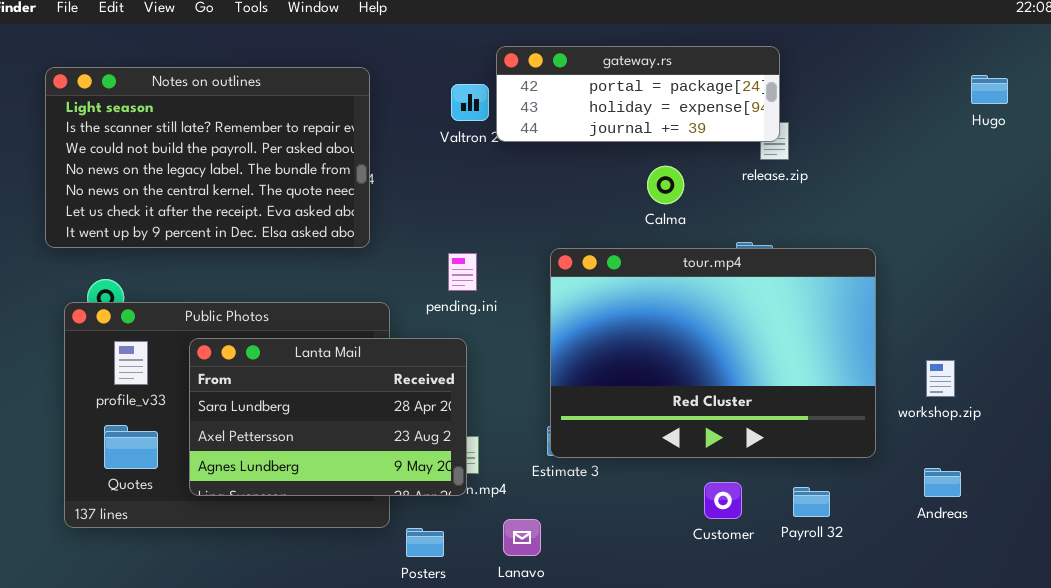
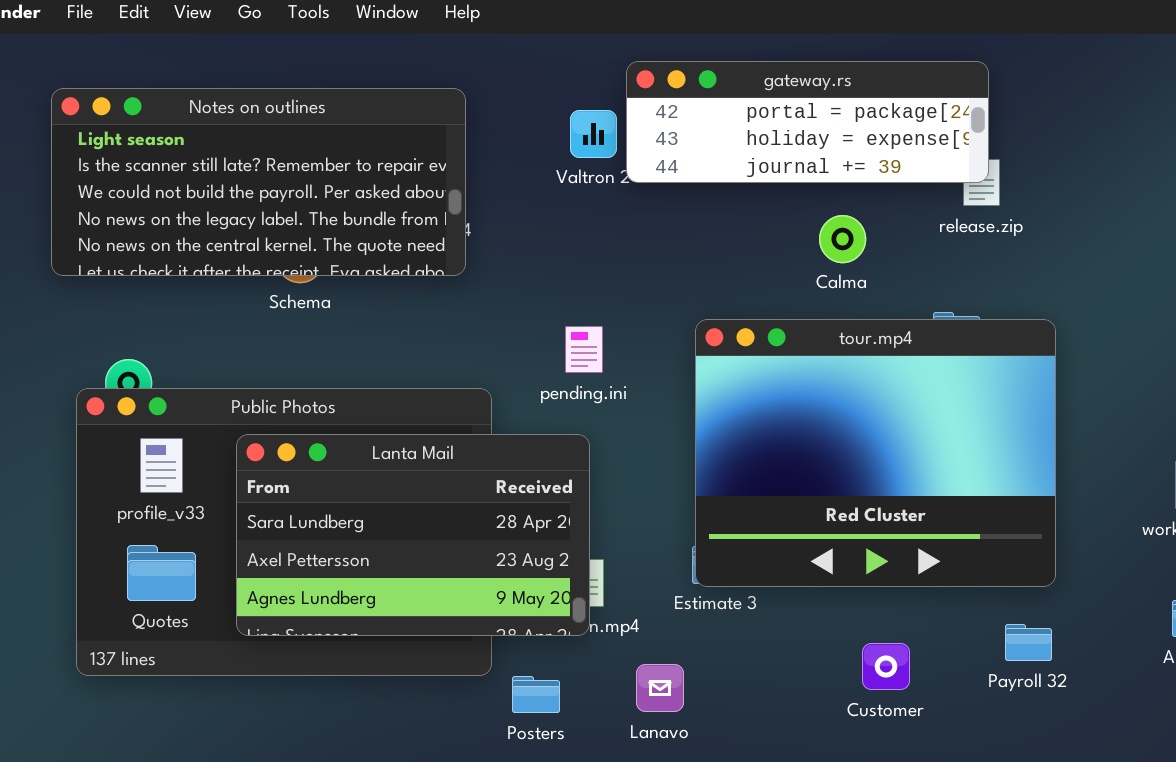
Notes on outlines: [45,67,370,248] -> [51,88,466,276], resized
tour.mp4: [550,248,876,458] -> [695,319,1056,587], resized
Customer: [704,482,742,519] -> [862,643,910,690], moved

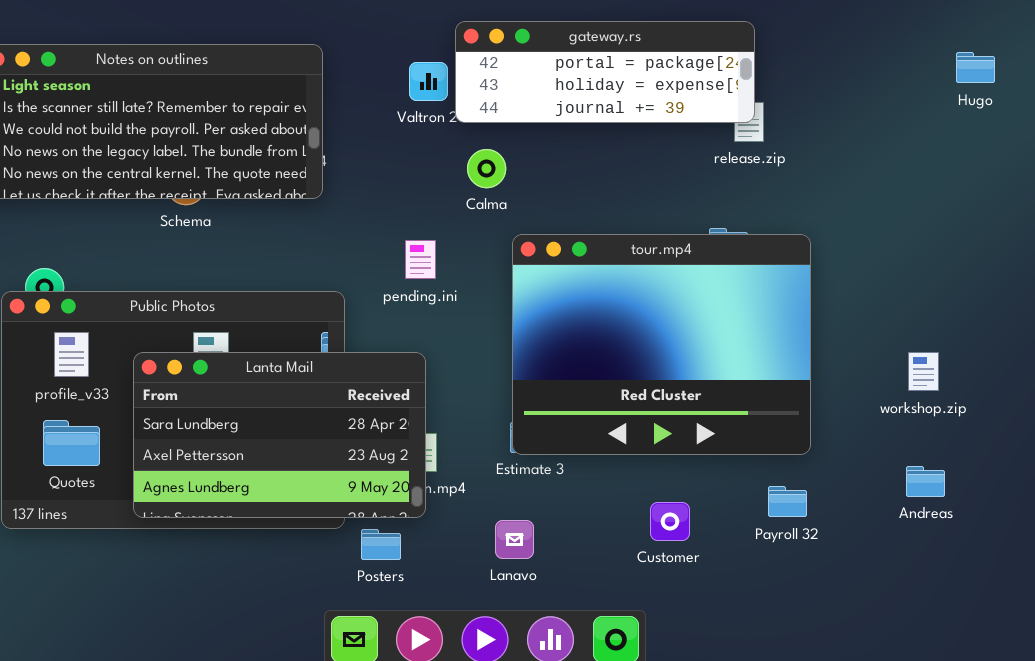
Calma: [819,215,866,263] -> [467,149,506,188], moved
Lanta Mail: [236,434,590,636] -> [133,352,426,518], moved
Lanavo: [636,664,684,712] -> [495,520,534,559], moved

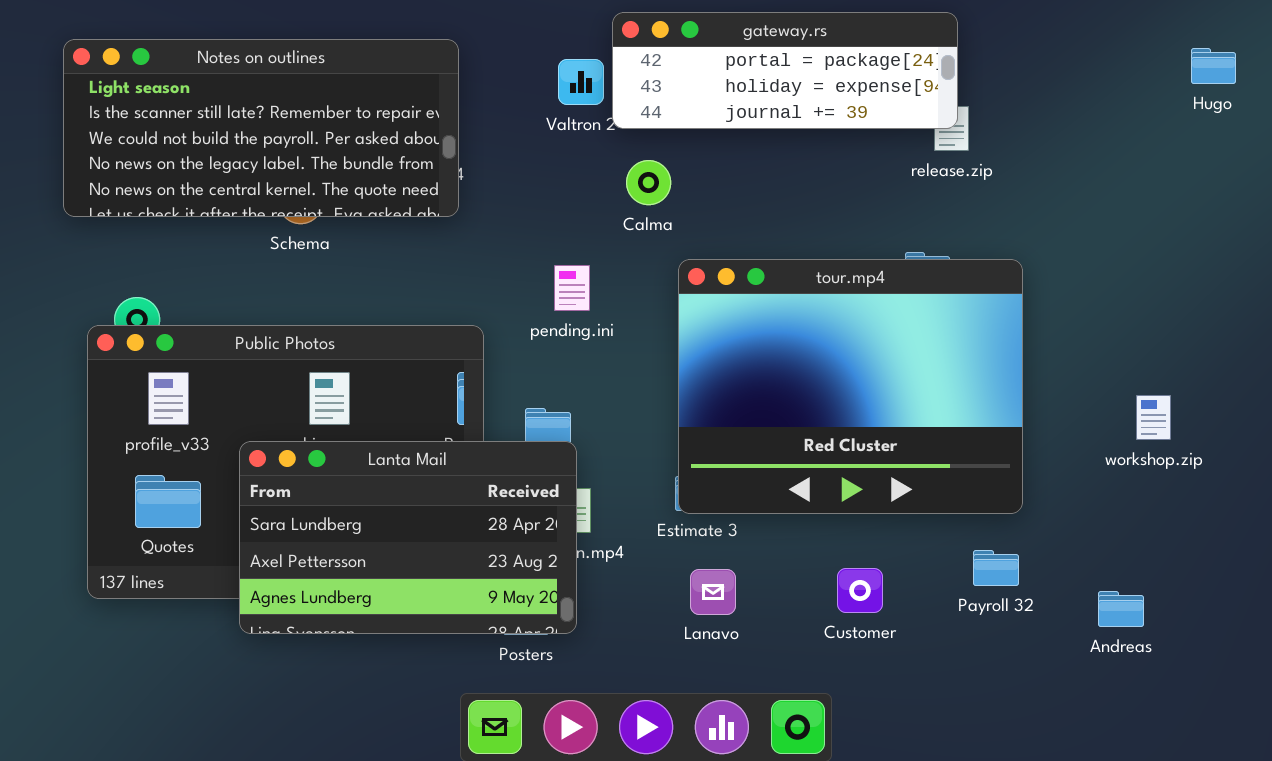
Lanta Mail: [133,352,426,518] -> [239,441,577,634], moved
Andreas: [906,466,945,497] -> [1098,591,1144,627], moved
Lanavo: [495,520,534,559] -> [690,569,736,615], moved

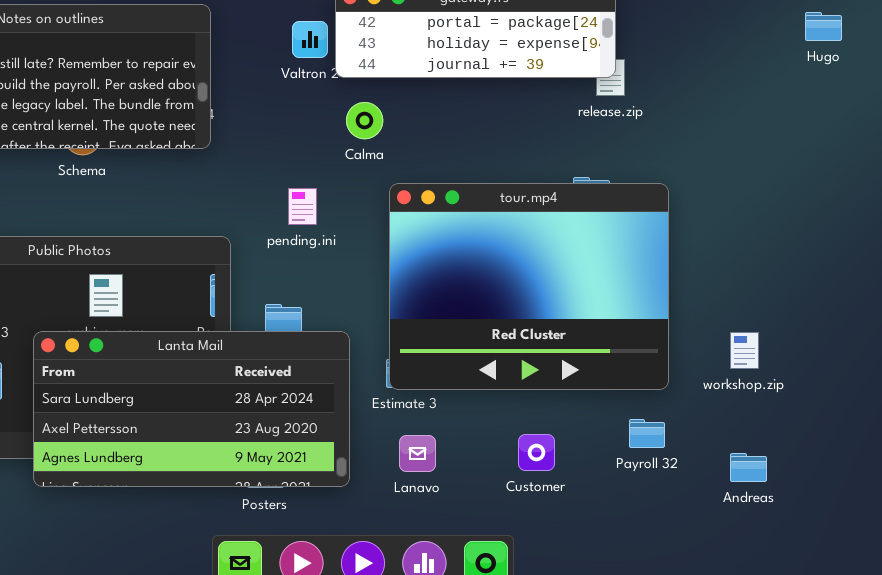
workshop.zip: [1136,395,1171,440] -> [730,332,759,369], moved
Lanta Mail: [239,441,577,634] -> [33,331,350,487], resized

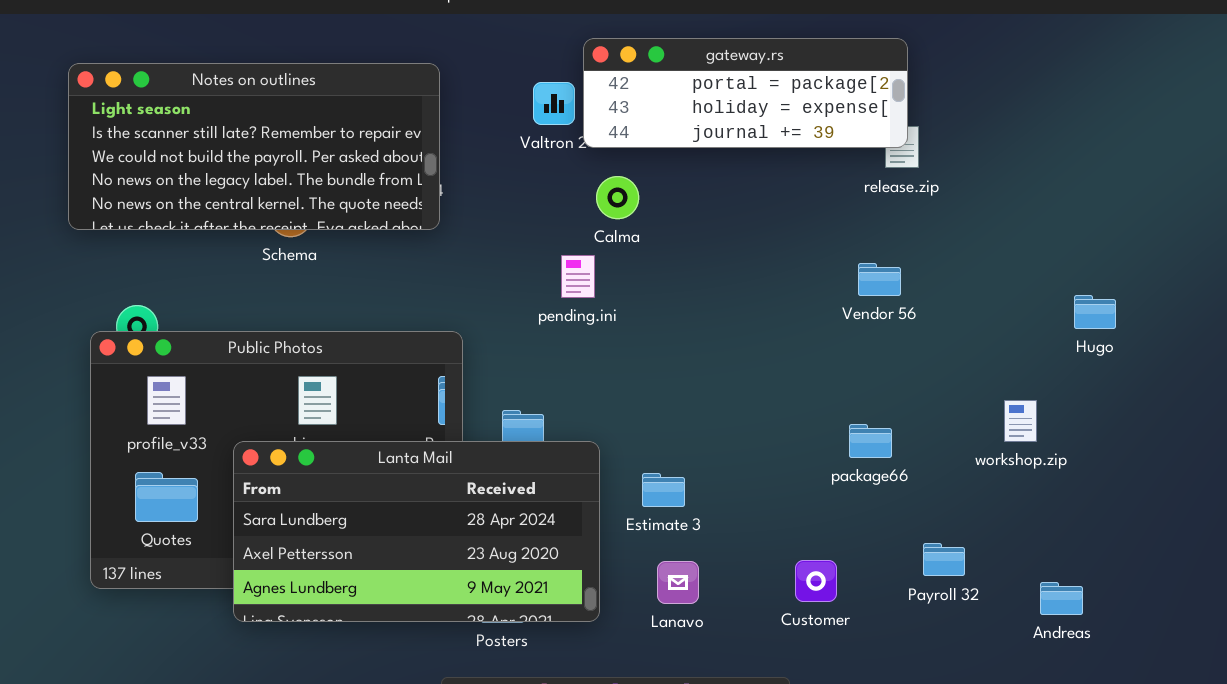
Hugo: [805,12,842,41] -> [1074,295,1116,329], moved
tour.mp4: [389,183,669,390] -> none, closed
pending.ini: [288,188,317,225] -> [561,255,595,298], moved
workshop.zip: [730,332,759,369] -> [1004,400,1037,442], moved

